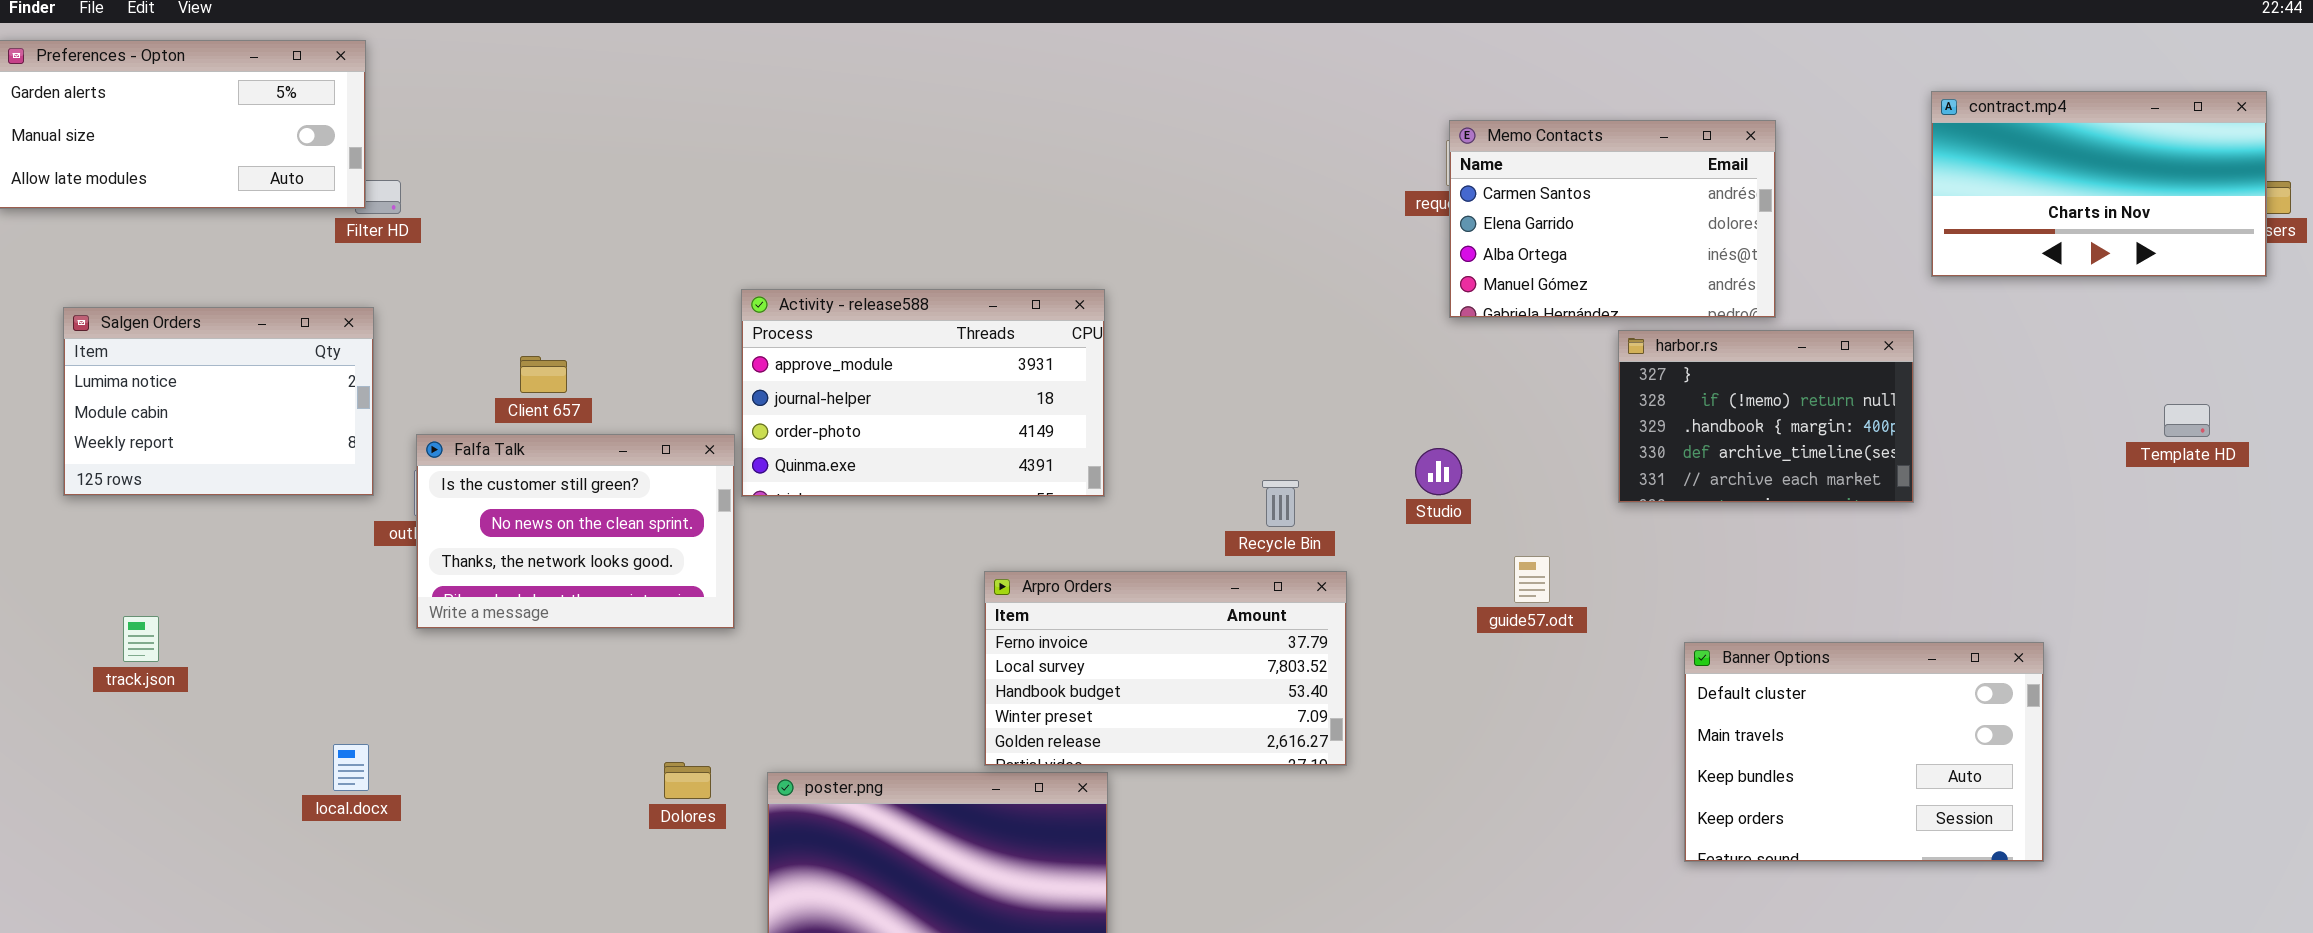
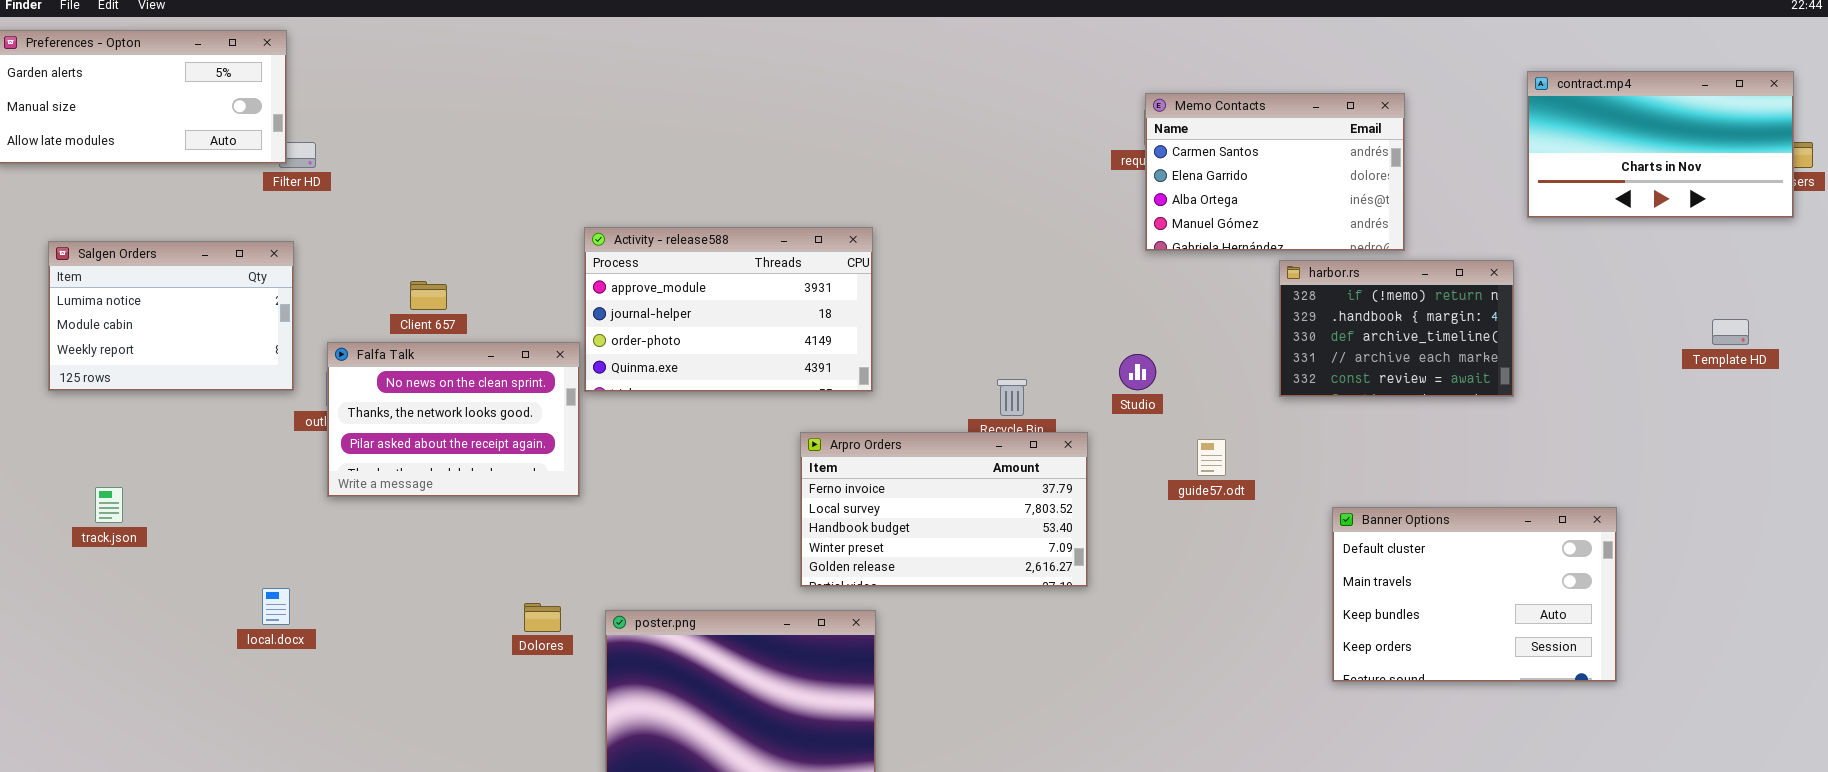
harbor.rs: [1618,330,1914,503] -> [1279,260,1514,397], scrolled down 1 row
Falfa Talk: [416,434,735,629] -> [327,342,580,497], scrolled down 1 row
Arpro Orders: [984,571,1347,766] -> [800,432,1088,587], moved

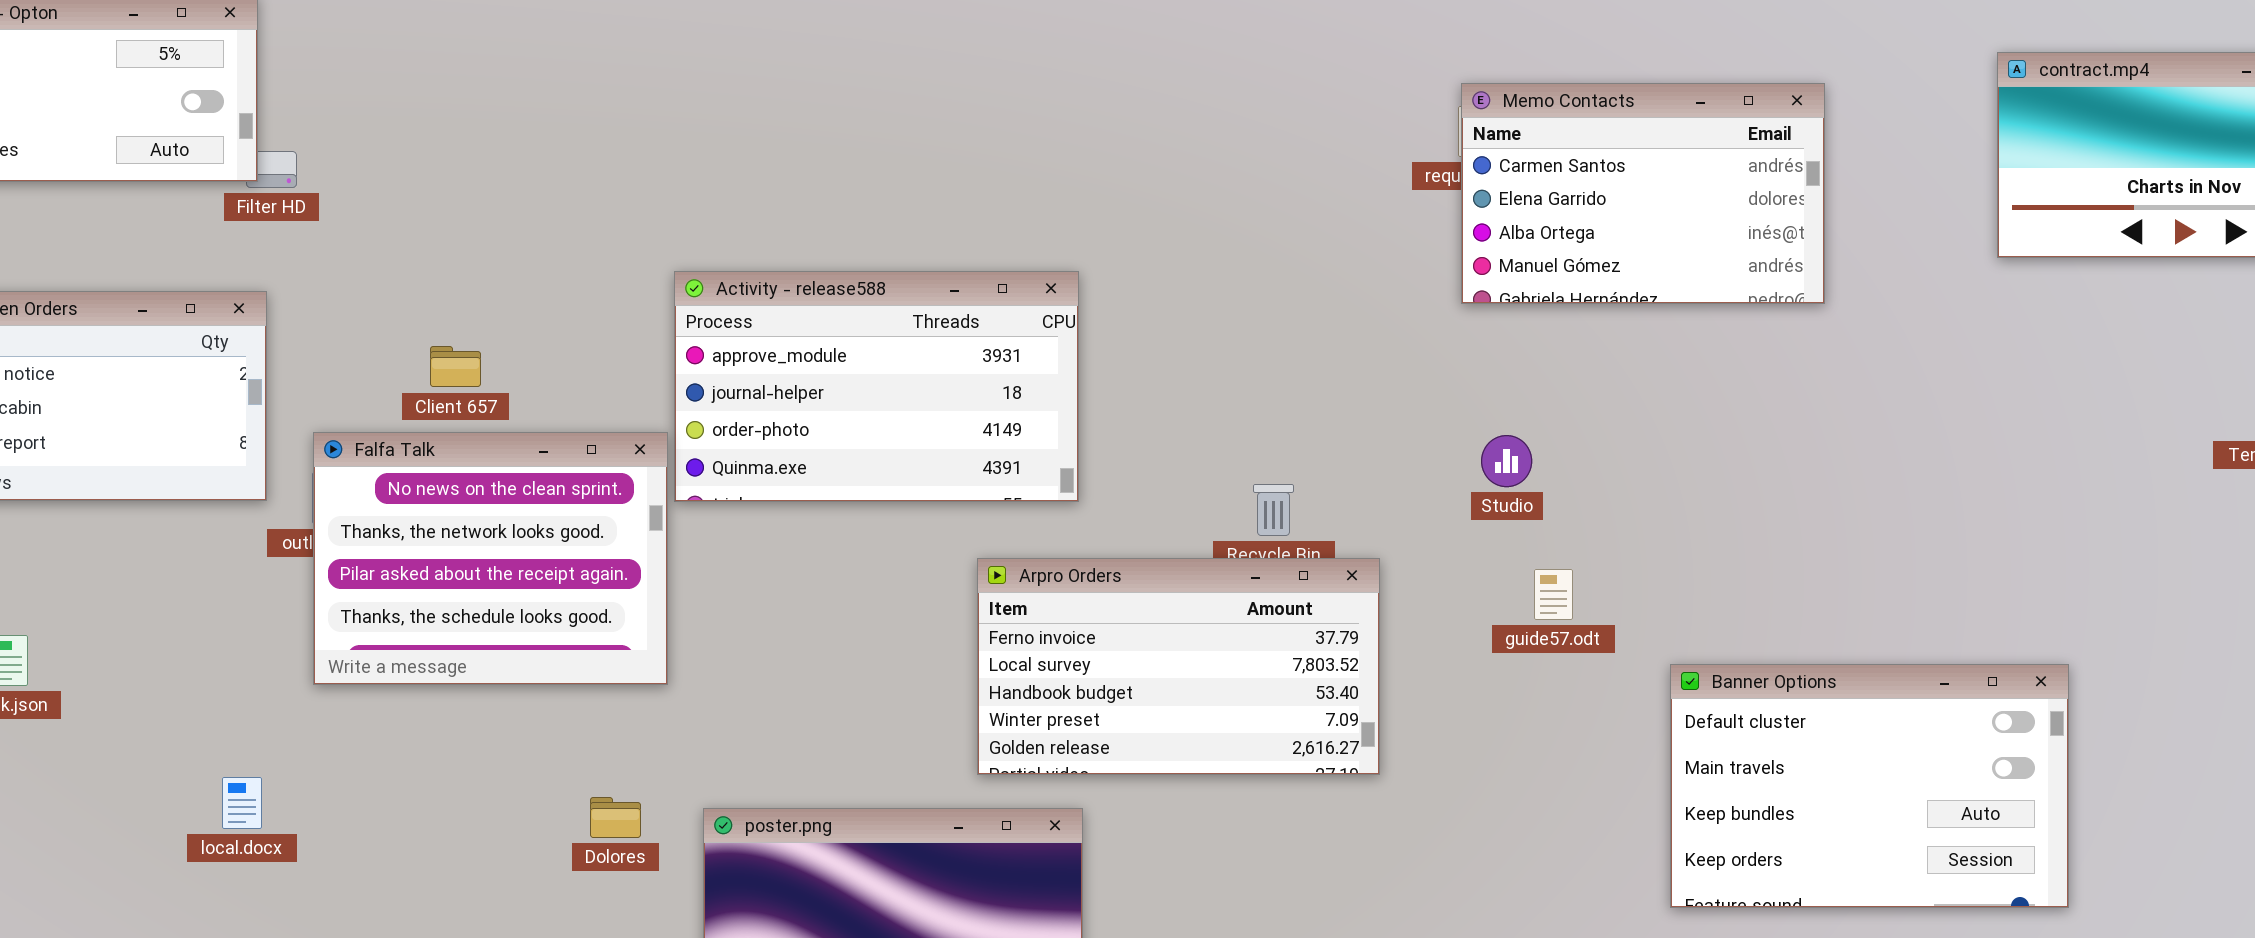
harbor.rs: [1279,260,1514,397] -> none, closed
Falfa Talk: [327,342,580,497] -> [313,432,668,685], resized
Studio: [1119,354,1156,390] -> [1481,435,1532,487], moved
Banner Options: [1332,507,1617,682] -> [1670,664,2069,908], moved

